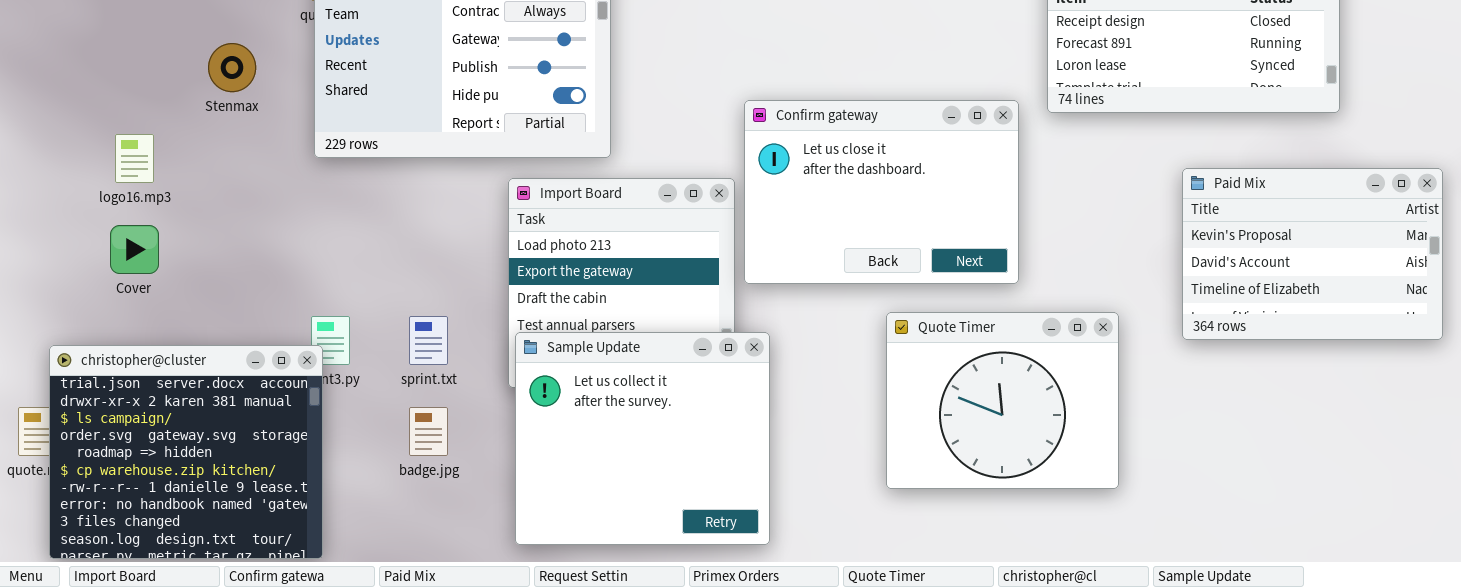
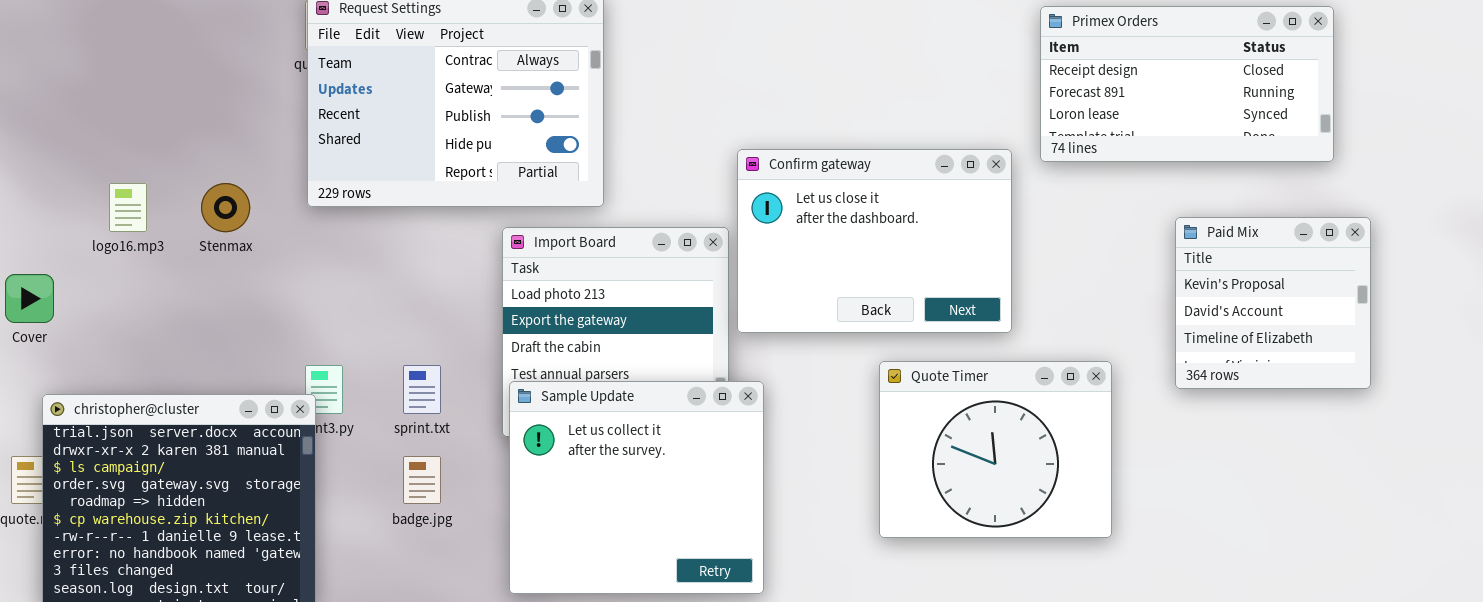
Stenmax: [208,43,256,92] -> [201,183,250,232], moved
Paid Mix: [1182,168,1443,340] -> [1175,217,1371,389], resized
Cover: [110,225,159,274] -> [5,274,54,323], moved

